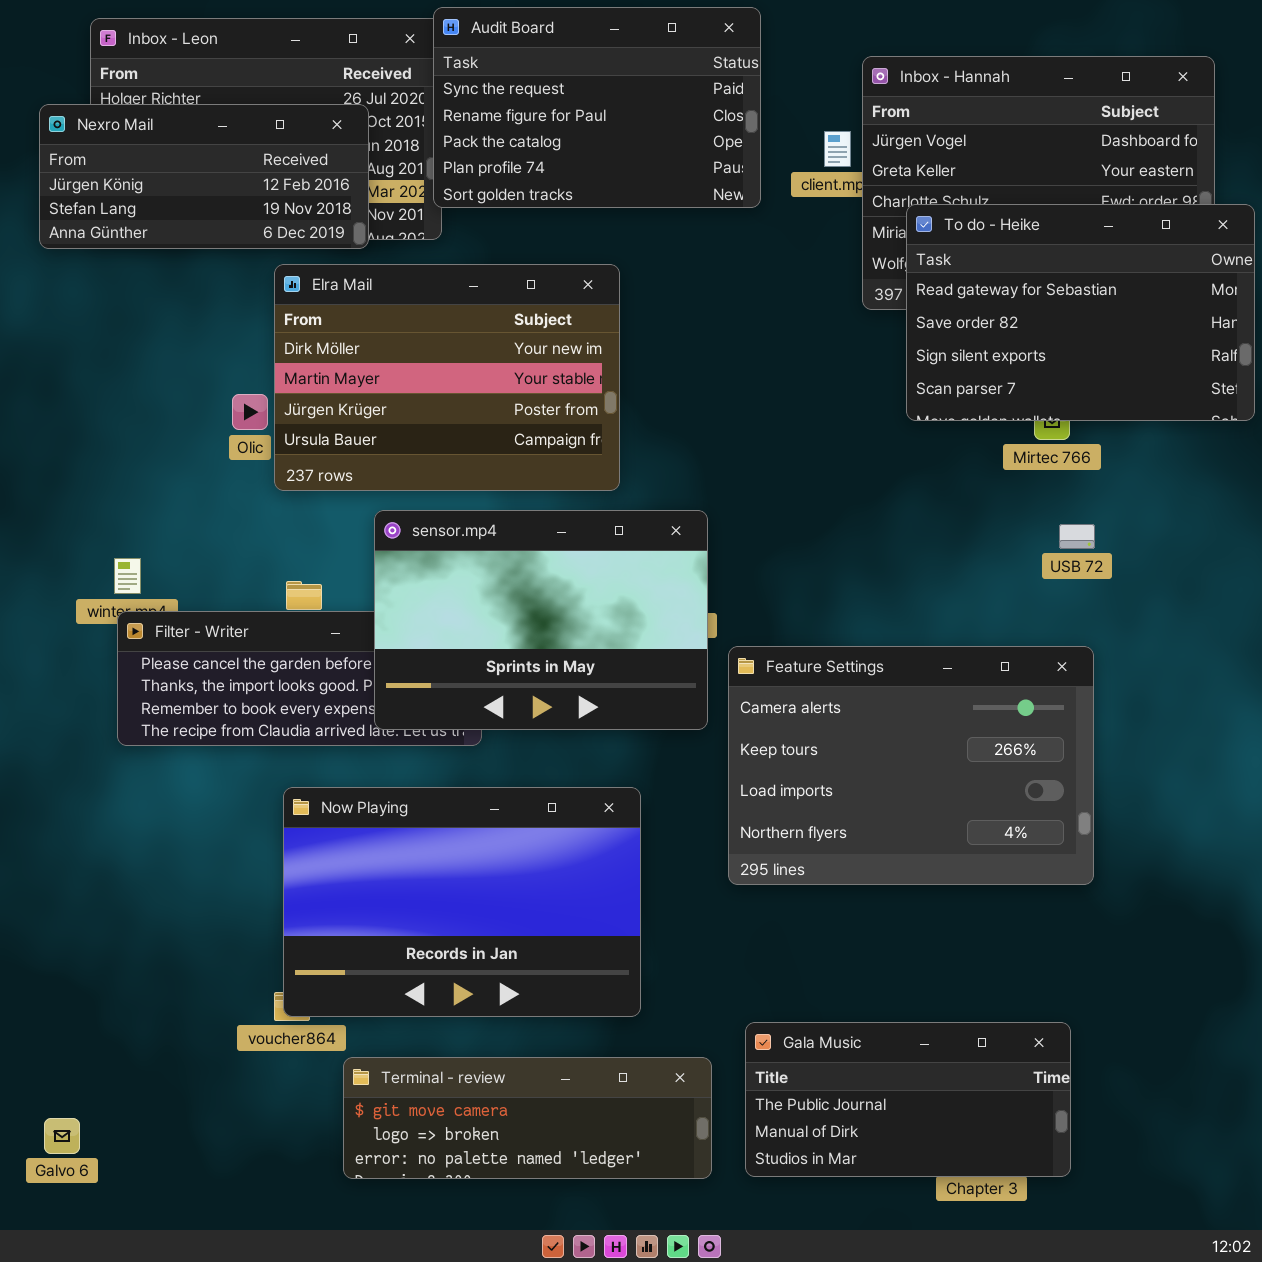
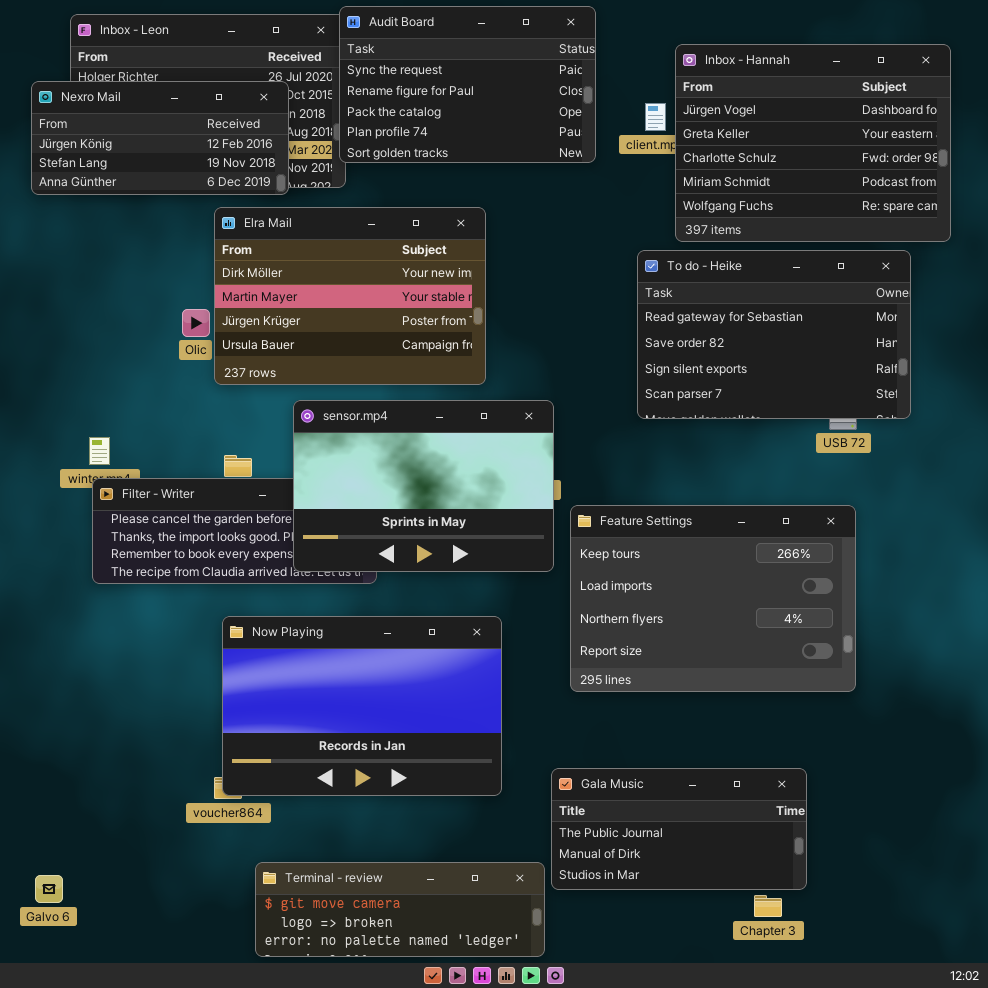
To do - Heike: [906,204,1255,421] -> [637,250,911,419], moved
Feature Settings: [728,646,1094,885] -> [570,505,856,692], scrolled down 1 row
Gala Music: [745,1022,1071,1177] -> [551,768,807,890], moved
Terminal - review: [343,1057,712,1179] -> [255,862,545,957], moved

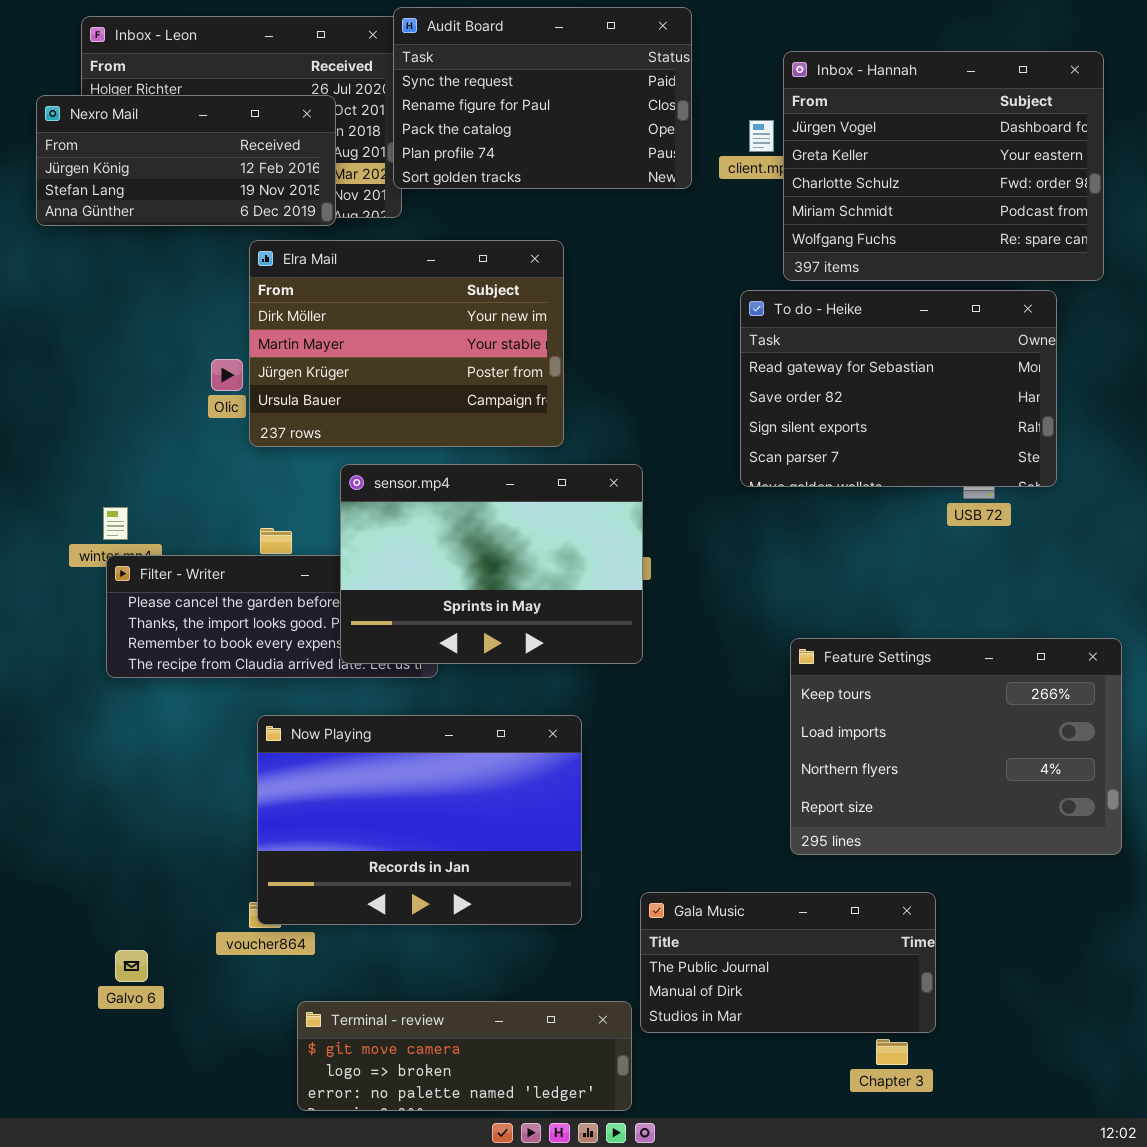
Feature Settings: [570,505,856,692] -> [790,638,1122,855], moved
Galvo 6: [35,875,63,903] -> [115,950,148,982], moved

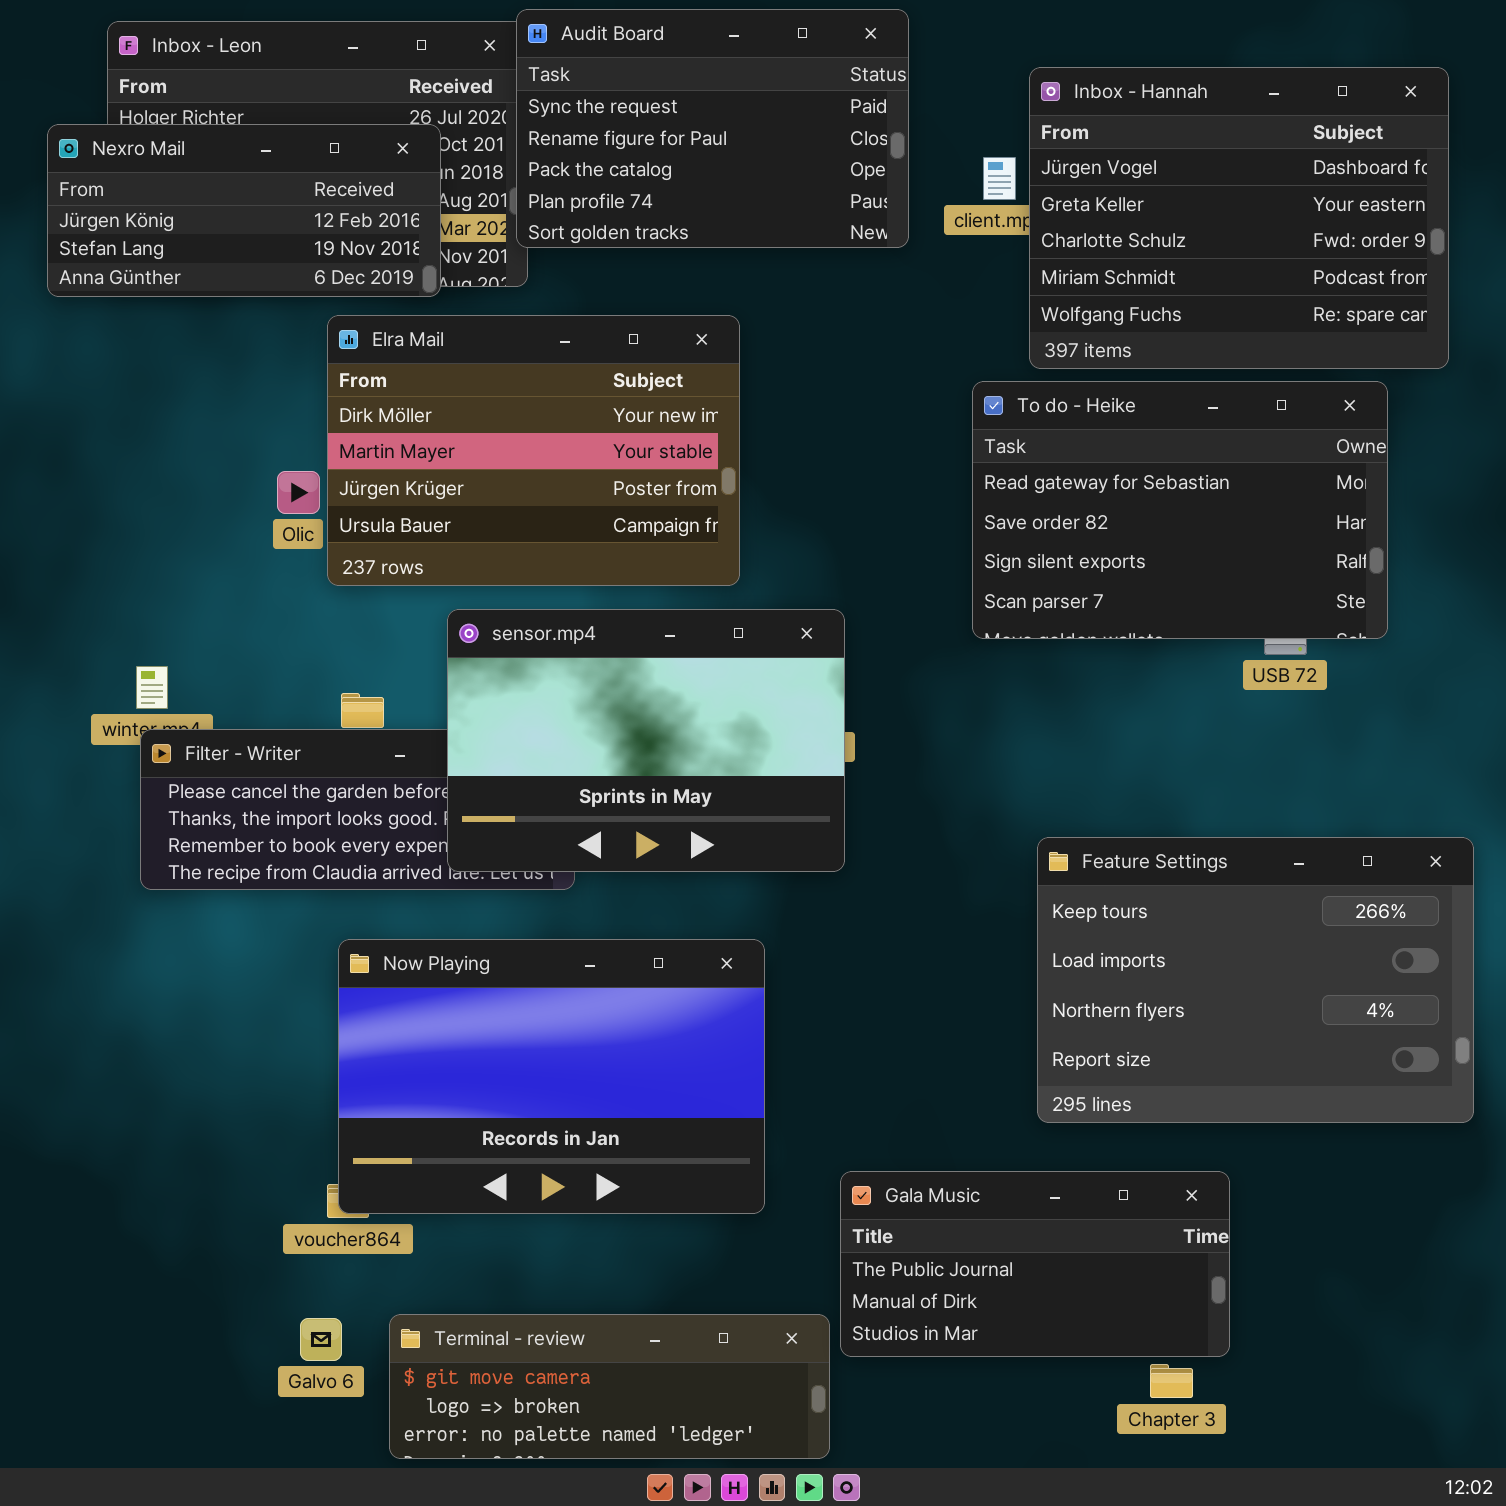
Galvo 6: [115,950,148,982] -> [300,1318,342,1361], moved

